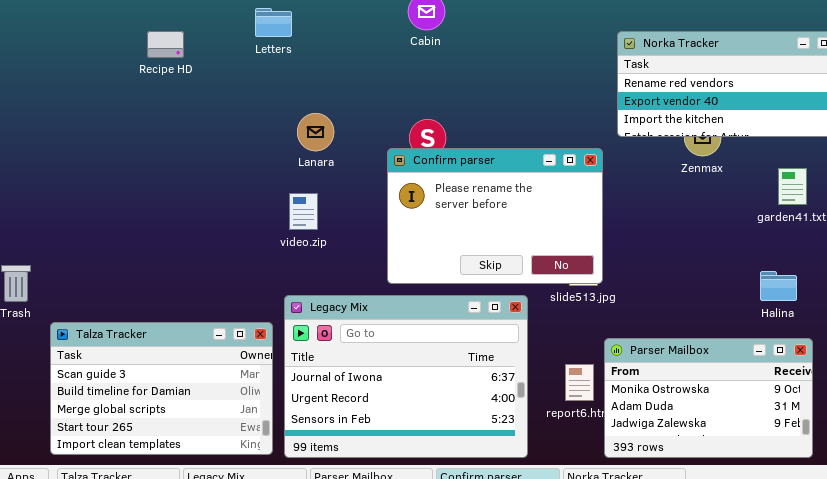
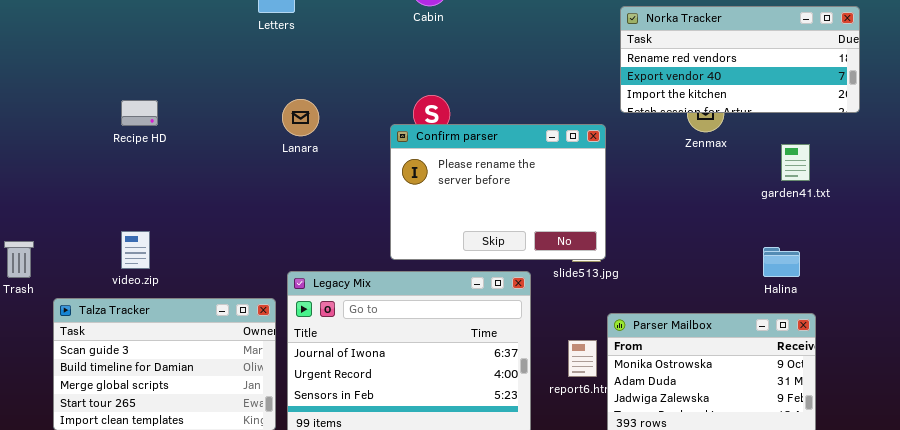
Recipe HD: [147,31,184,58] -> [121,100,158,126], moved
Lanara: [297,113,334,151] -> [282,99,319,136], moved
video.zip: [289,193,318,230] -> [121,231,150,269], moved

